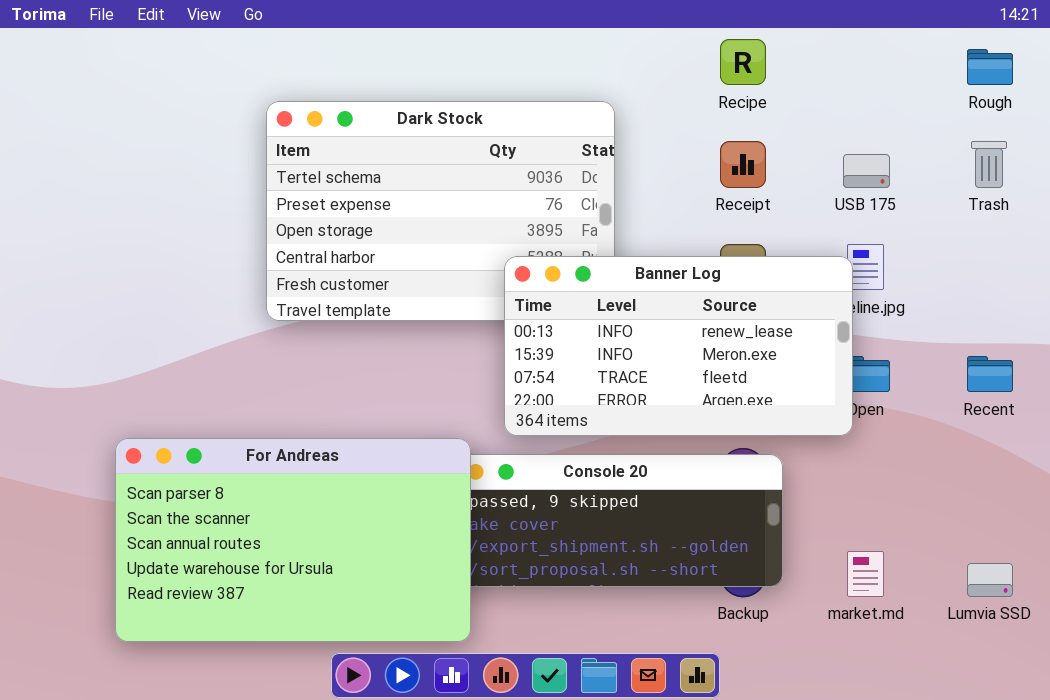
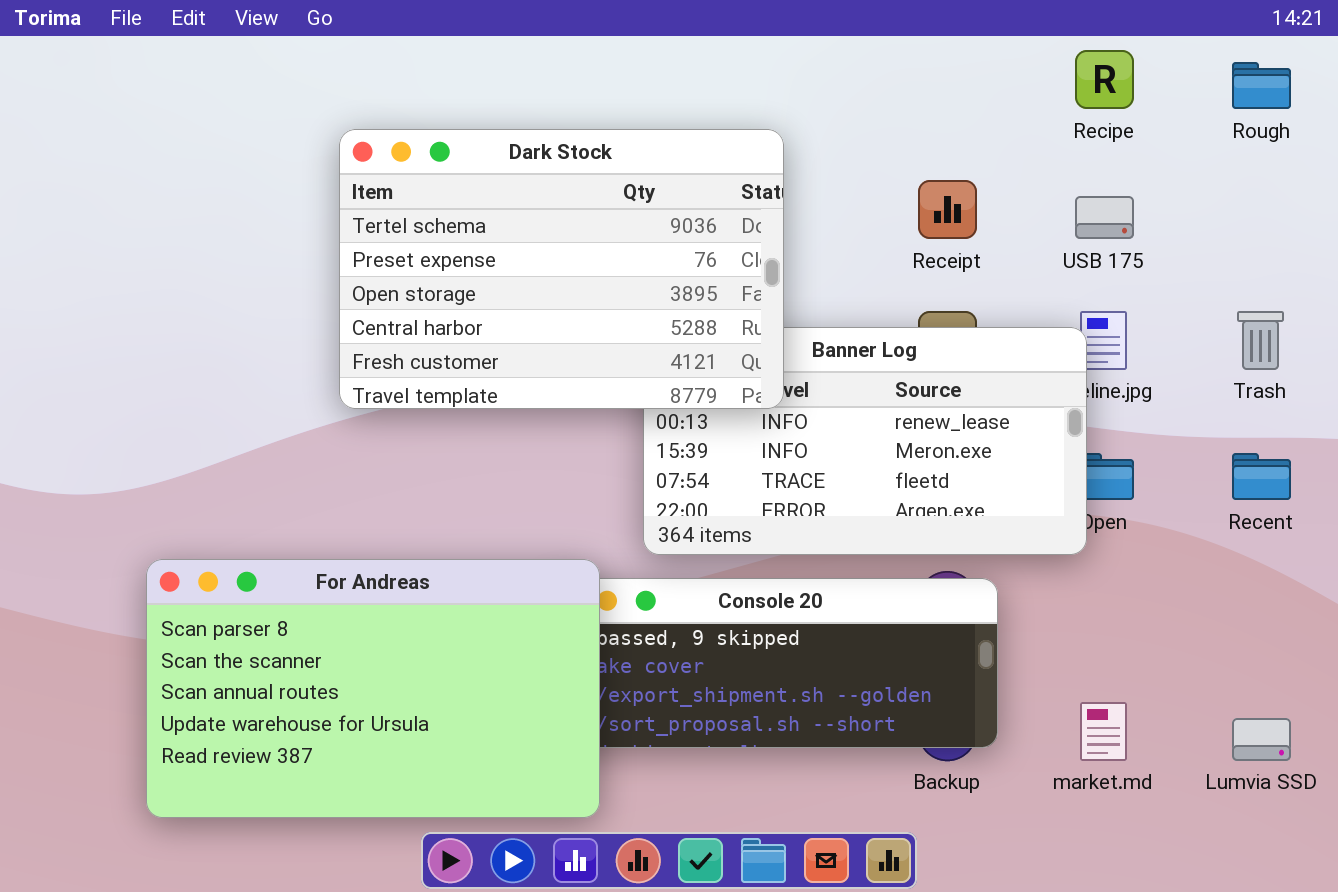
Recipe: [720,39,766,85] -> [1075,50,1134,109], moved
Dark Stock: [266,101,615,321] -> [339,129,784,409], raised
Trash: [971,141,1007,188] -> [1237,311,1284,370], moved

